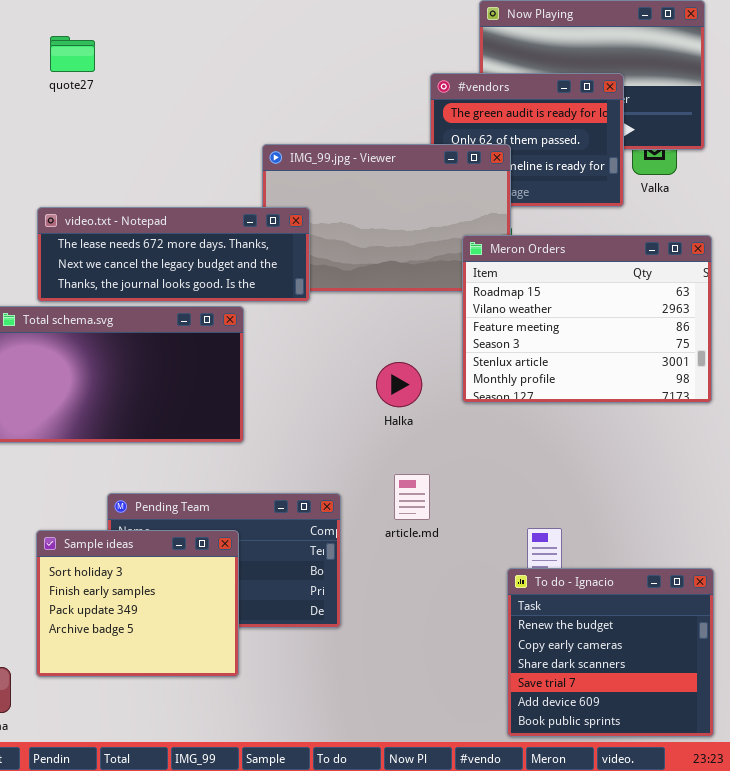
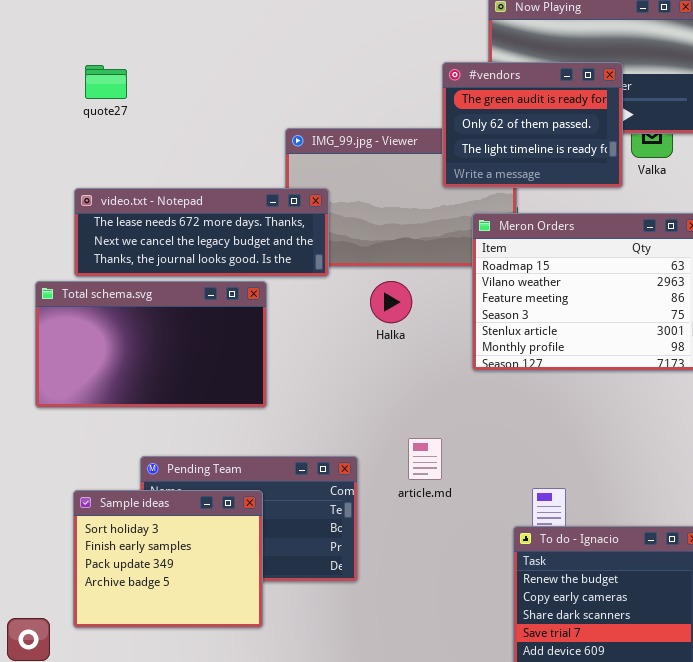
quote27: [50,36,95,72] -> [85,65,127,99], moved
#vendors: [430,73,624,207] -> [442,62,623,188], raised
Halka: [376,362,422,407] -> [370,281,412,323], moved

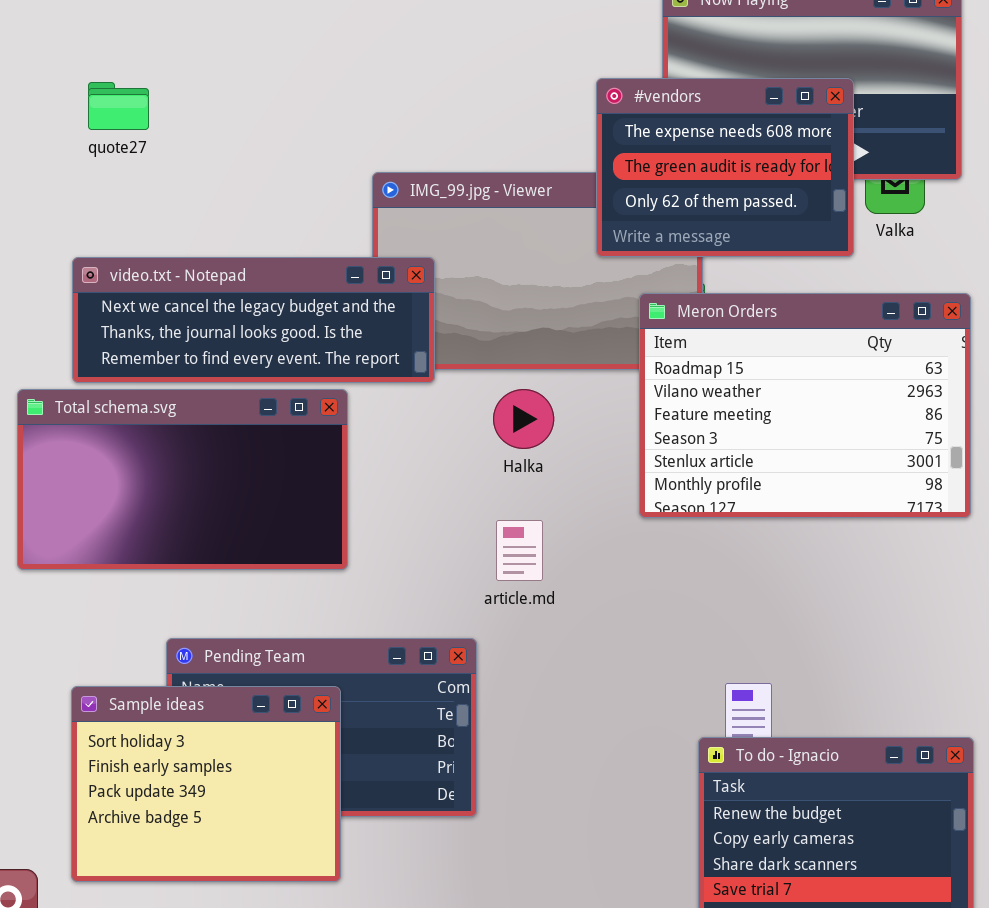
#vendors: [442,62,623,188] -> [596,78,854,257], scrolled up 1 row
video.txt - Notepad: [74,188,329,277] -> [72,257,435,383], scrolled down 1 row
article.md: [408,438,442,480] -> [496,520,543,581], moved

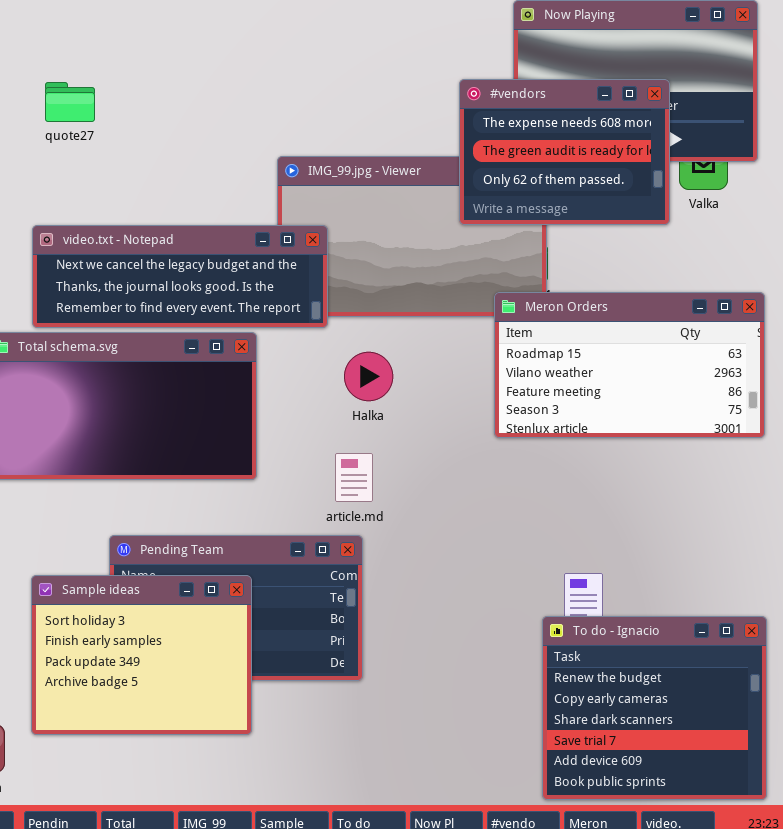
Meron Orders: [639,293,971,518] -> [494,292,765,438], resized
Halka: [493,389,554,449] -> [344,352,393,401], moved
article.md: [496,520,543,581] -> [335,453,373,502], moved

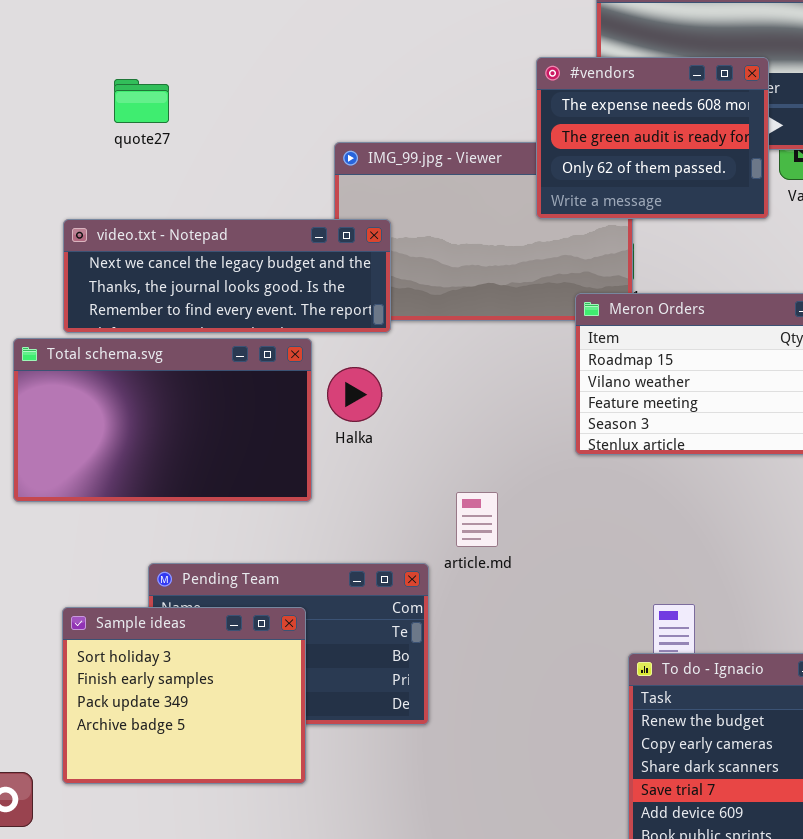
quote27: [45,82,95,122] -> [114,79,169,123], moved
Halka: [344,352,393,401] -> [327,367,382,422], moved
article.md: [335,453,373,502] -> [456,492,498,547], moved

